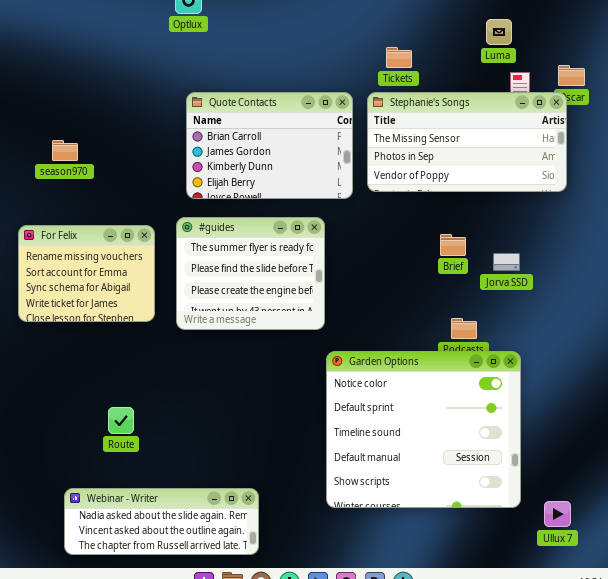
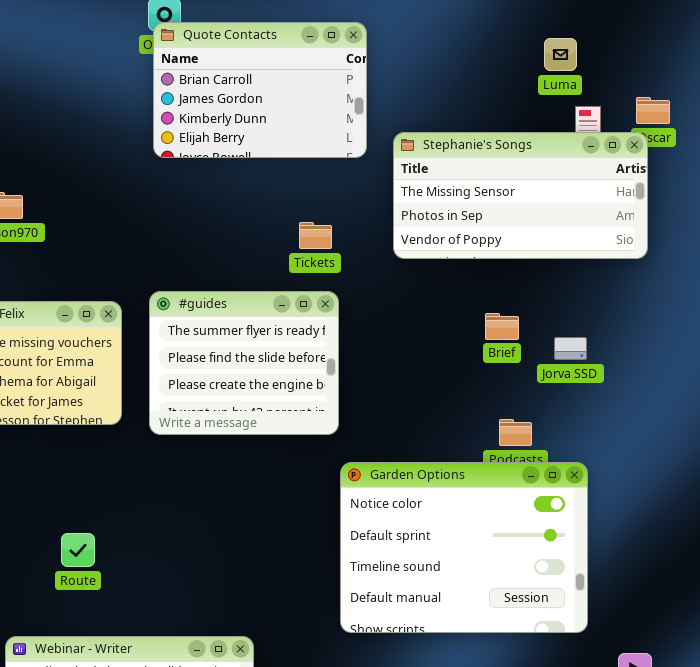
Tickets: [386,47,412,68] -> [299,222,332,249], moved
Quote Contacts: [186,92,353,199] -> [153,22,367,158], moved
Garden Options: [326,351,521,508] -> [340,462,588,633], resized

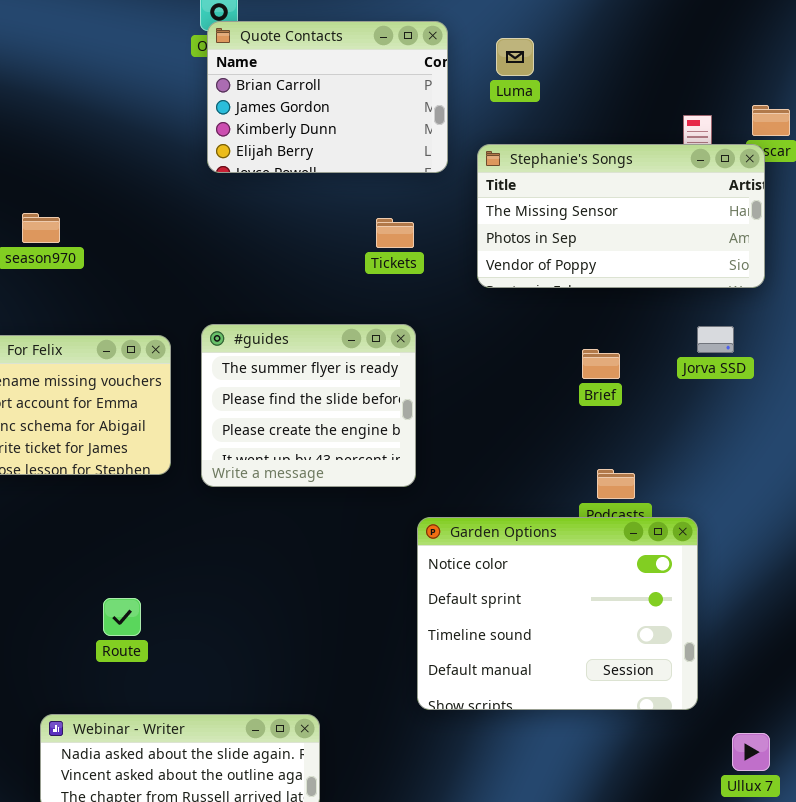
Luma: [544,38,577,71] -> [496,38,534,76], moved
Tickets: [299,222,332,249] -> [376,218,414,248], moved
Jorva SSD: [554,337,587,360] -> [697,326,734,353], moved

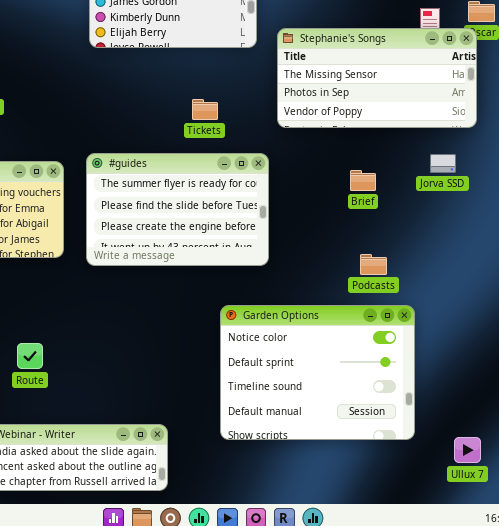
Tickets: [376,218,414,248] -> [192,99,218,120], moved
#guides: [201,324,416,487] -> [86,153,269,266], resized
Garden Options: [417,517,698,710] -> [220,305,415,440], moved

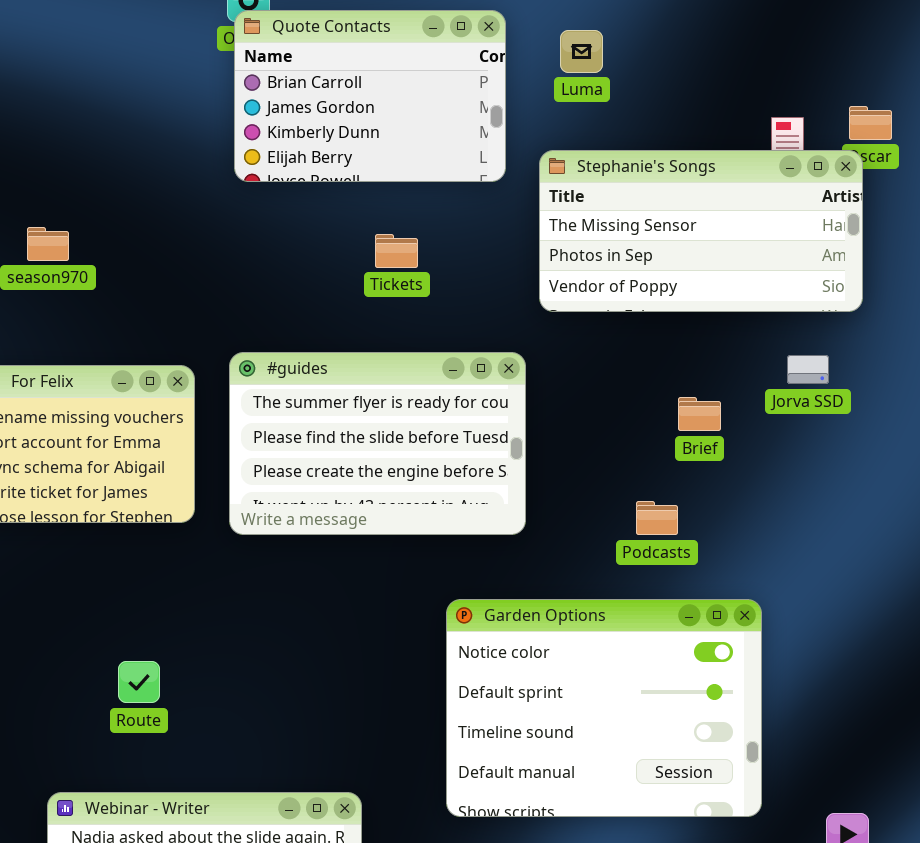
Tickets: [192,99,218,120] -> [375,234,418,268], moved
Brief: [350,170,376,191] -> [678,397,721,431], moved
Podcasts: [360,254,387,275] -> [636,501,678,535], moved

